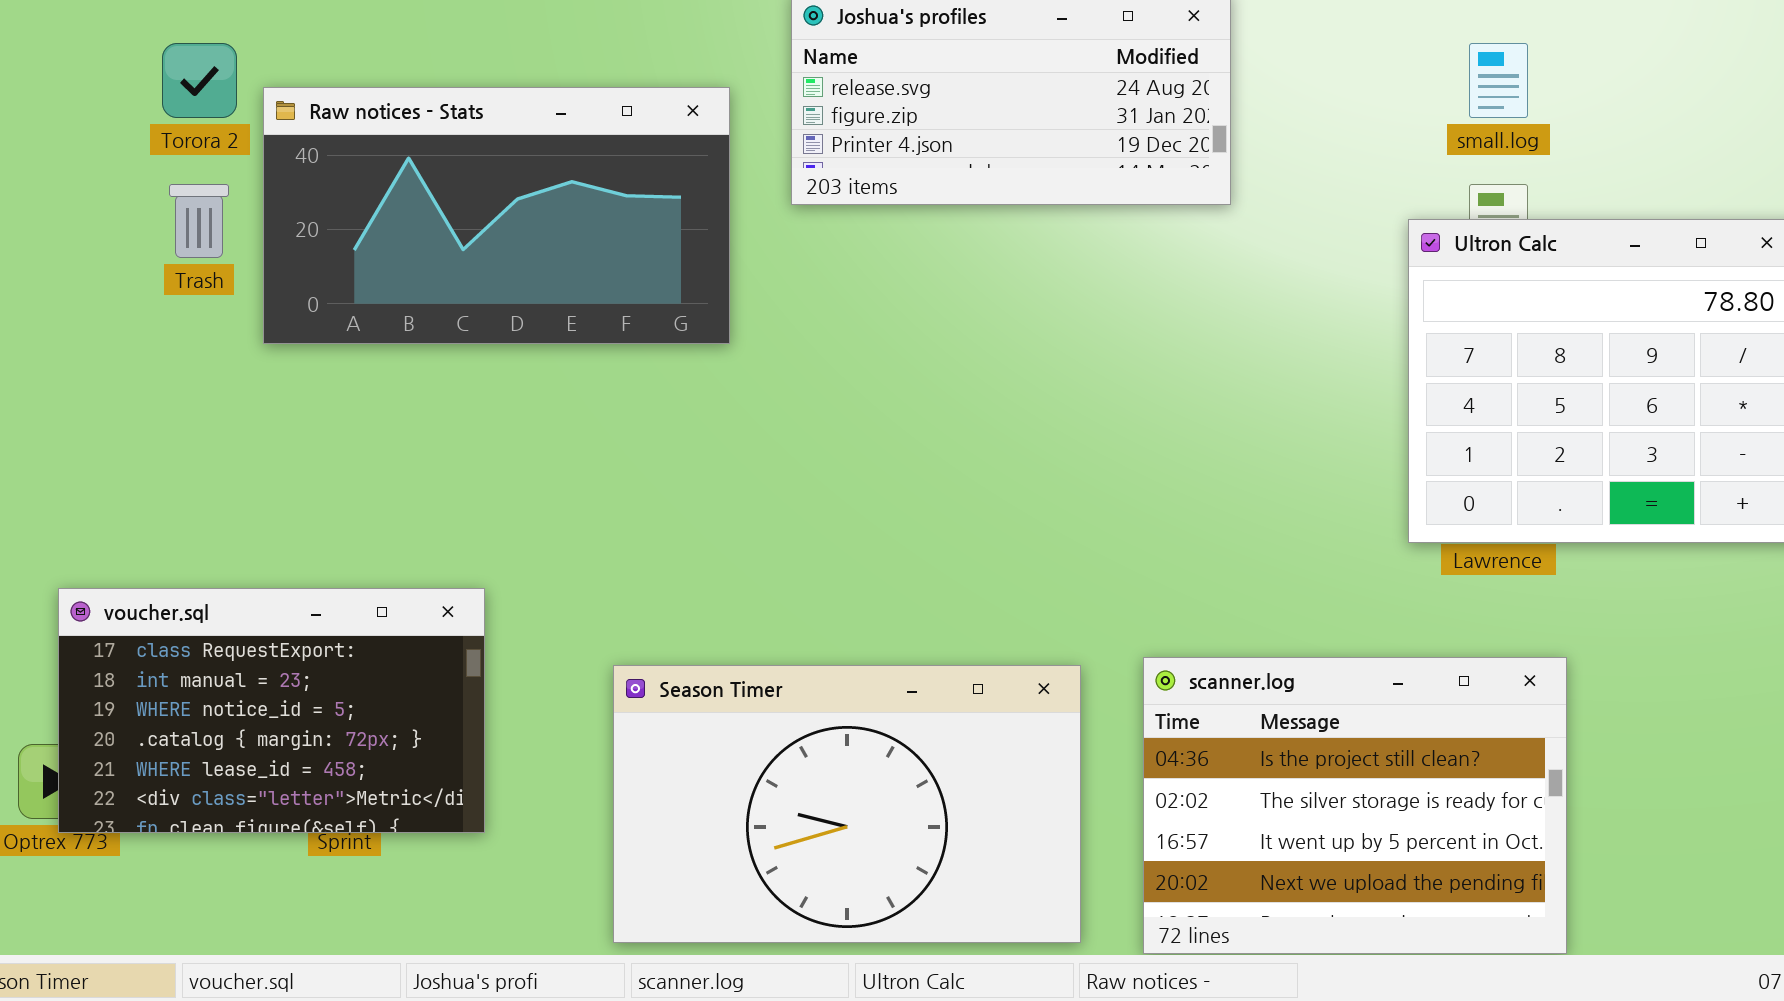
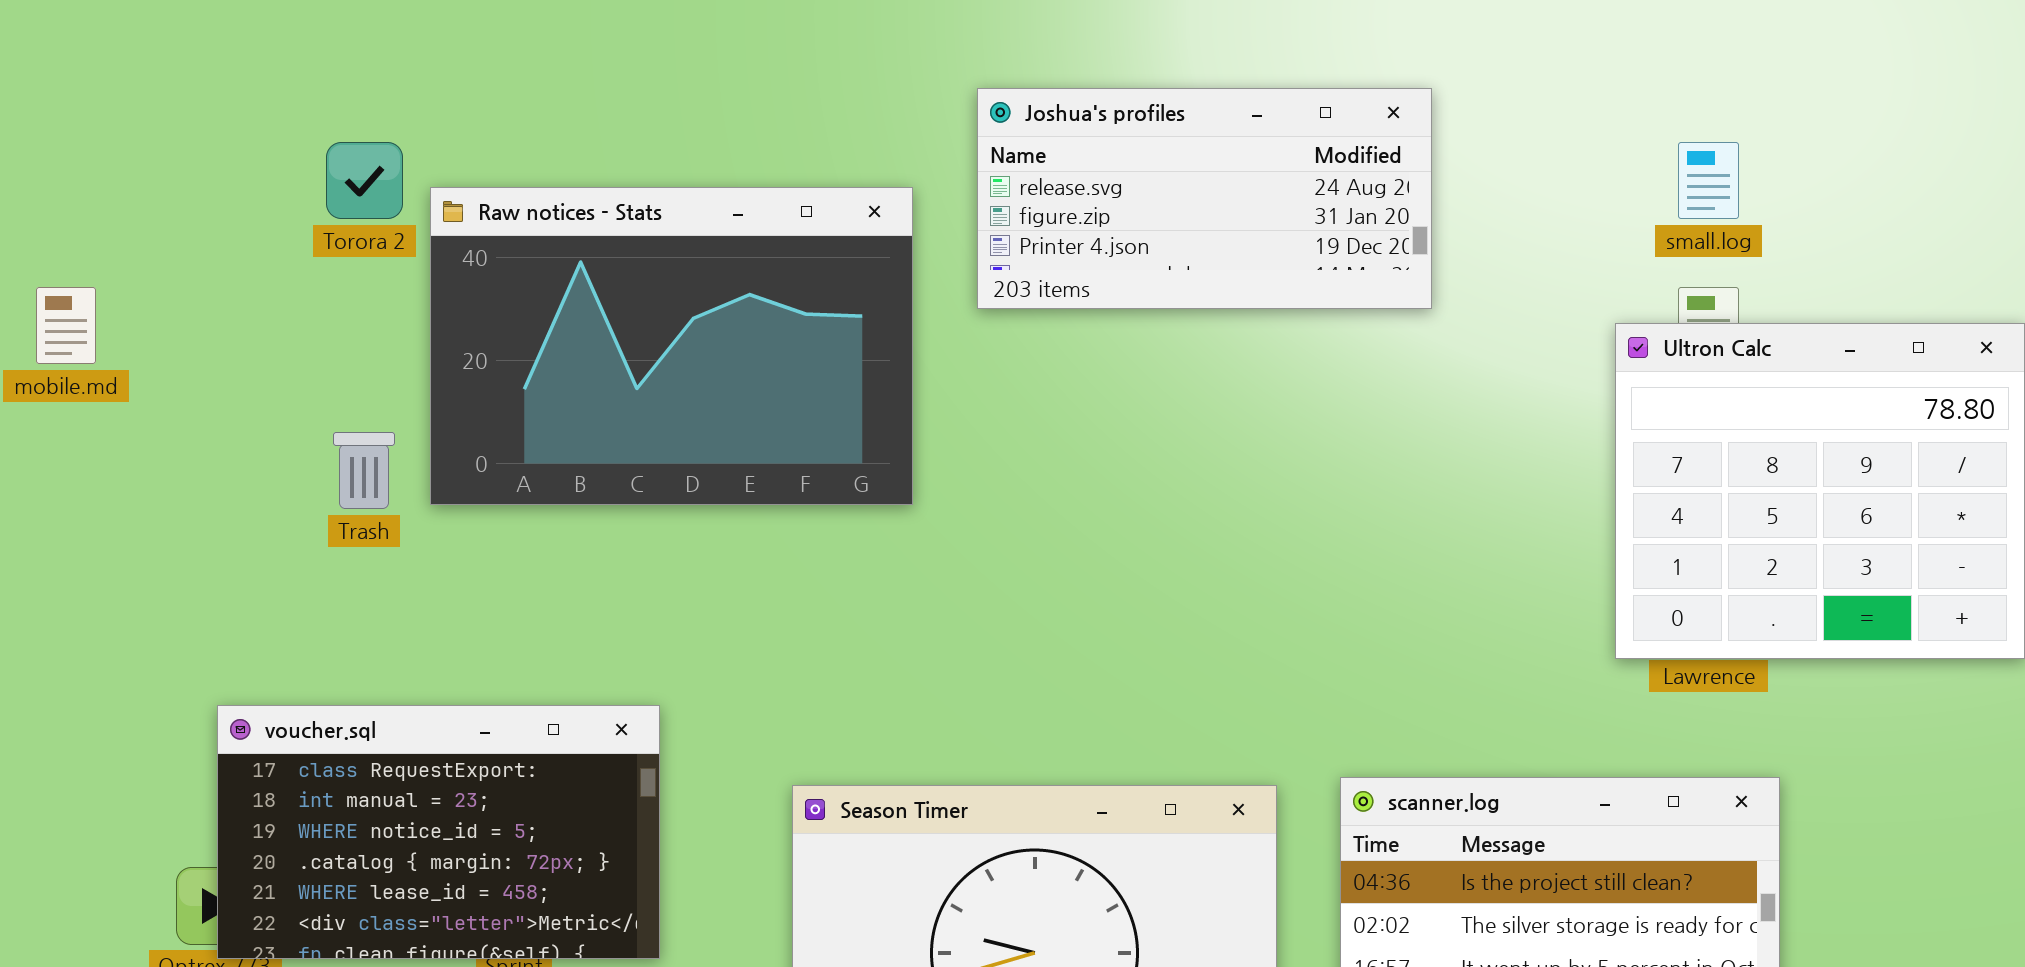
Raw notices - Stats: [263,87,730,344] -> [430,187,913,505], resized
Trash: [169,184,229,258] -> [333,432,395,509], moved

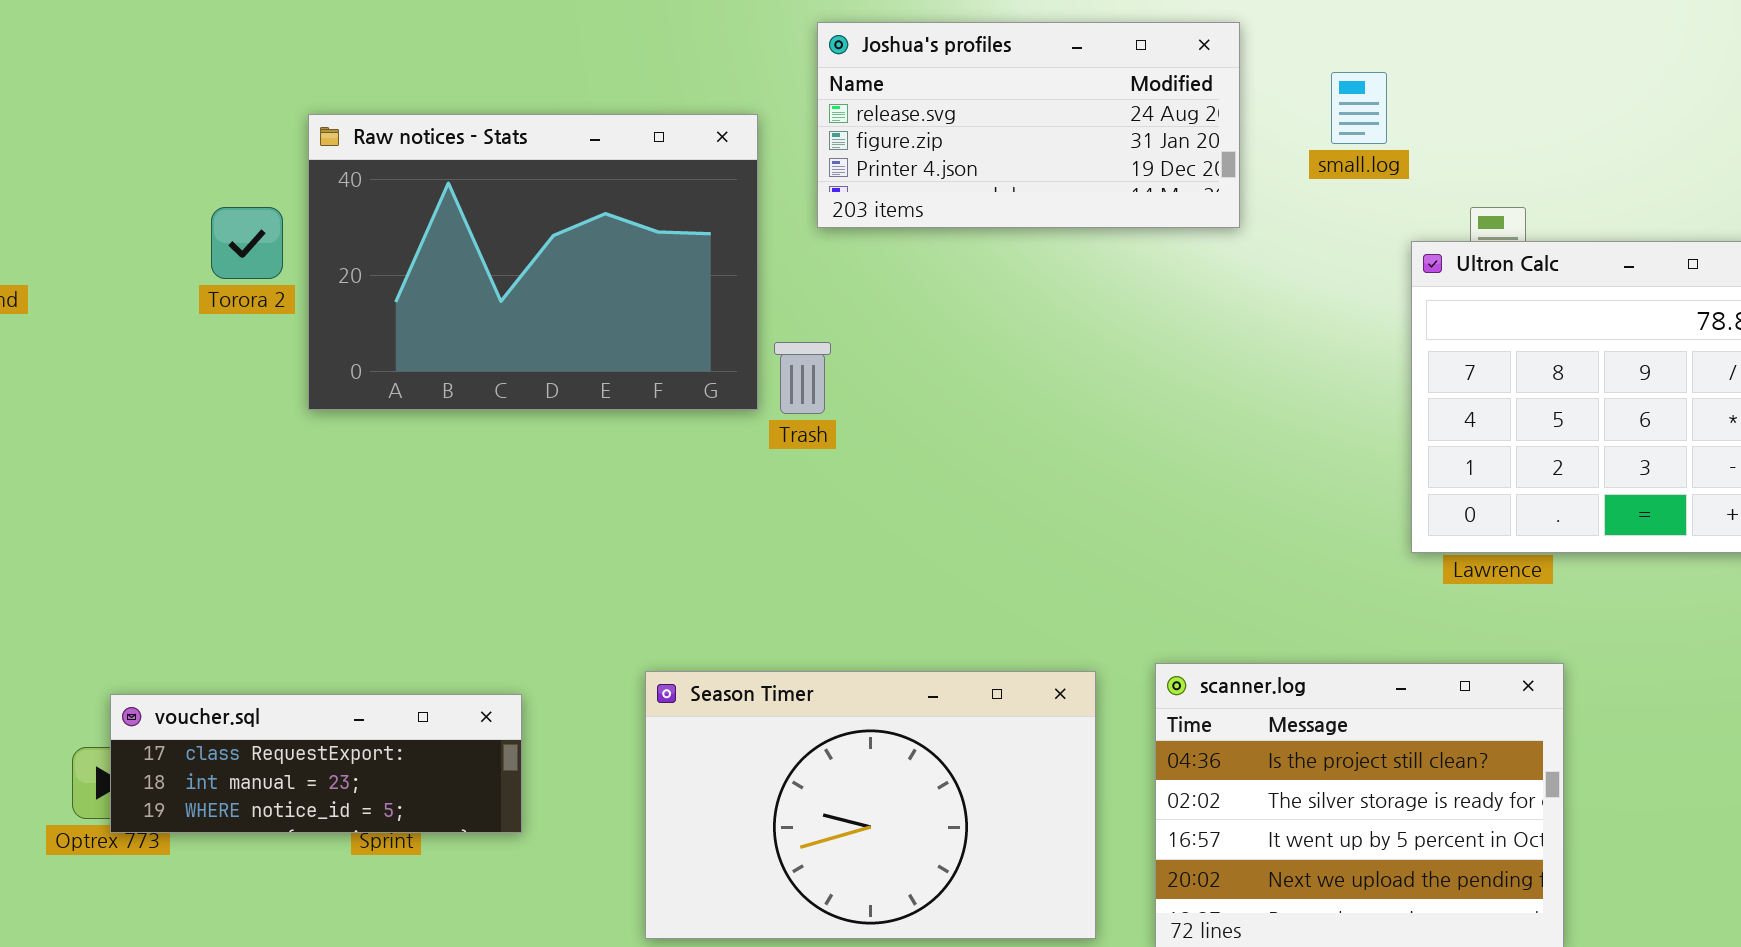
Torora 2: [326,142,403,219] -> [211,207,283,279], moved
small.log: [1678,142,1739,219] -> [1331,72,1387,144], moved
Trash: [333,432,395,509] -> [774,342,831,414], moved
voucher.sql: [217,705,660,959] -> [110,694,522,833], resized

